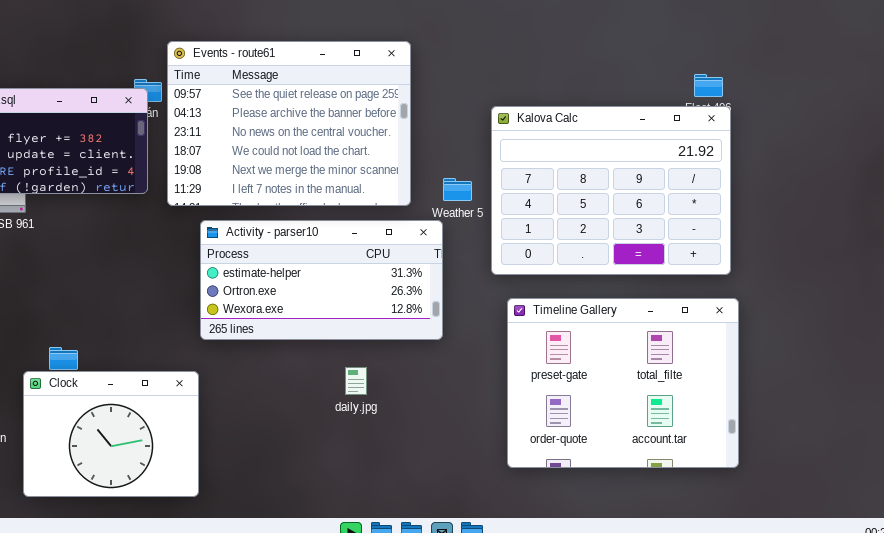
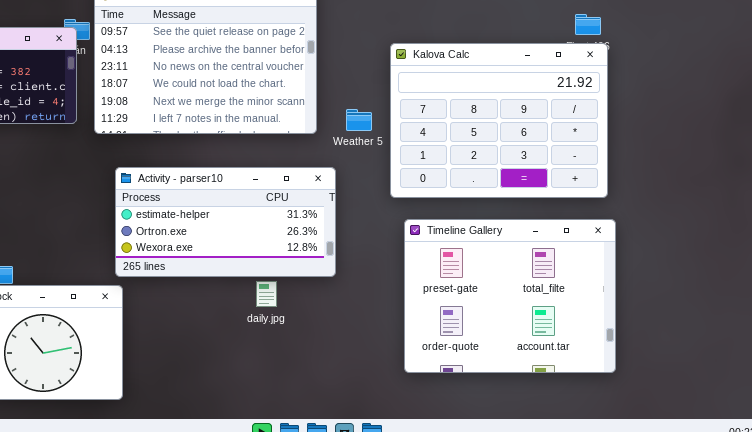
Activity - parser10: [200,220,443,340] -> [115,167,336,277], moved

